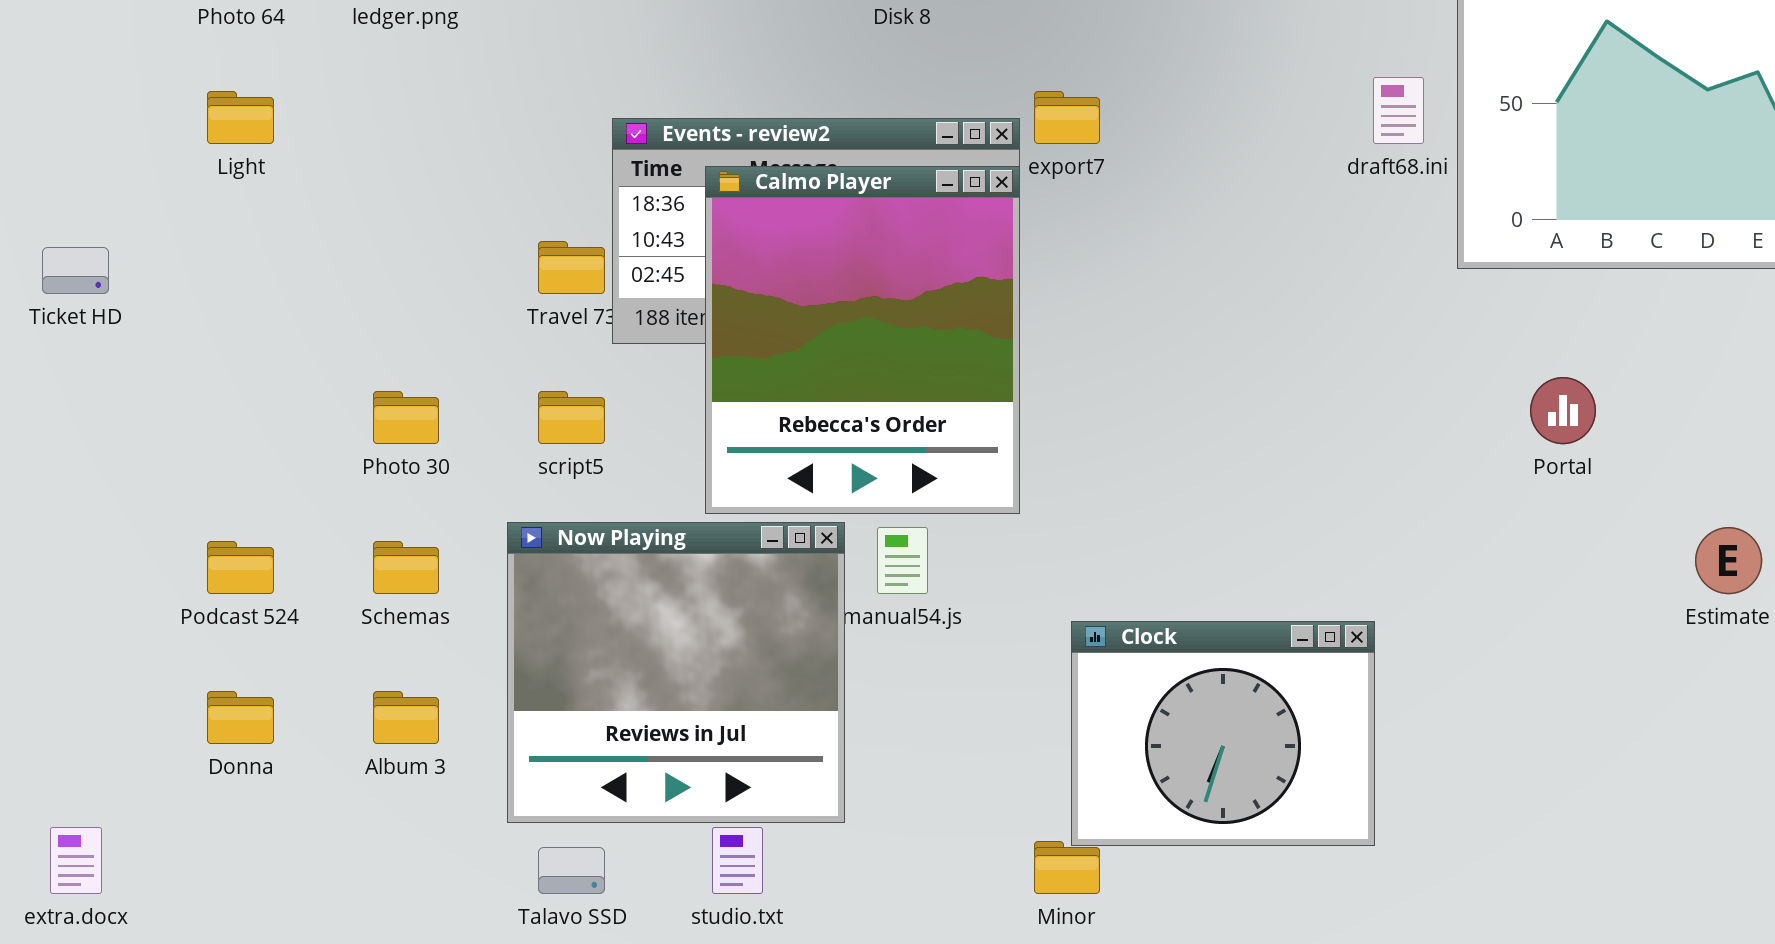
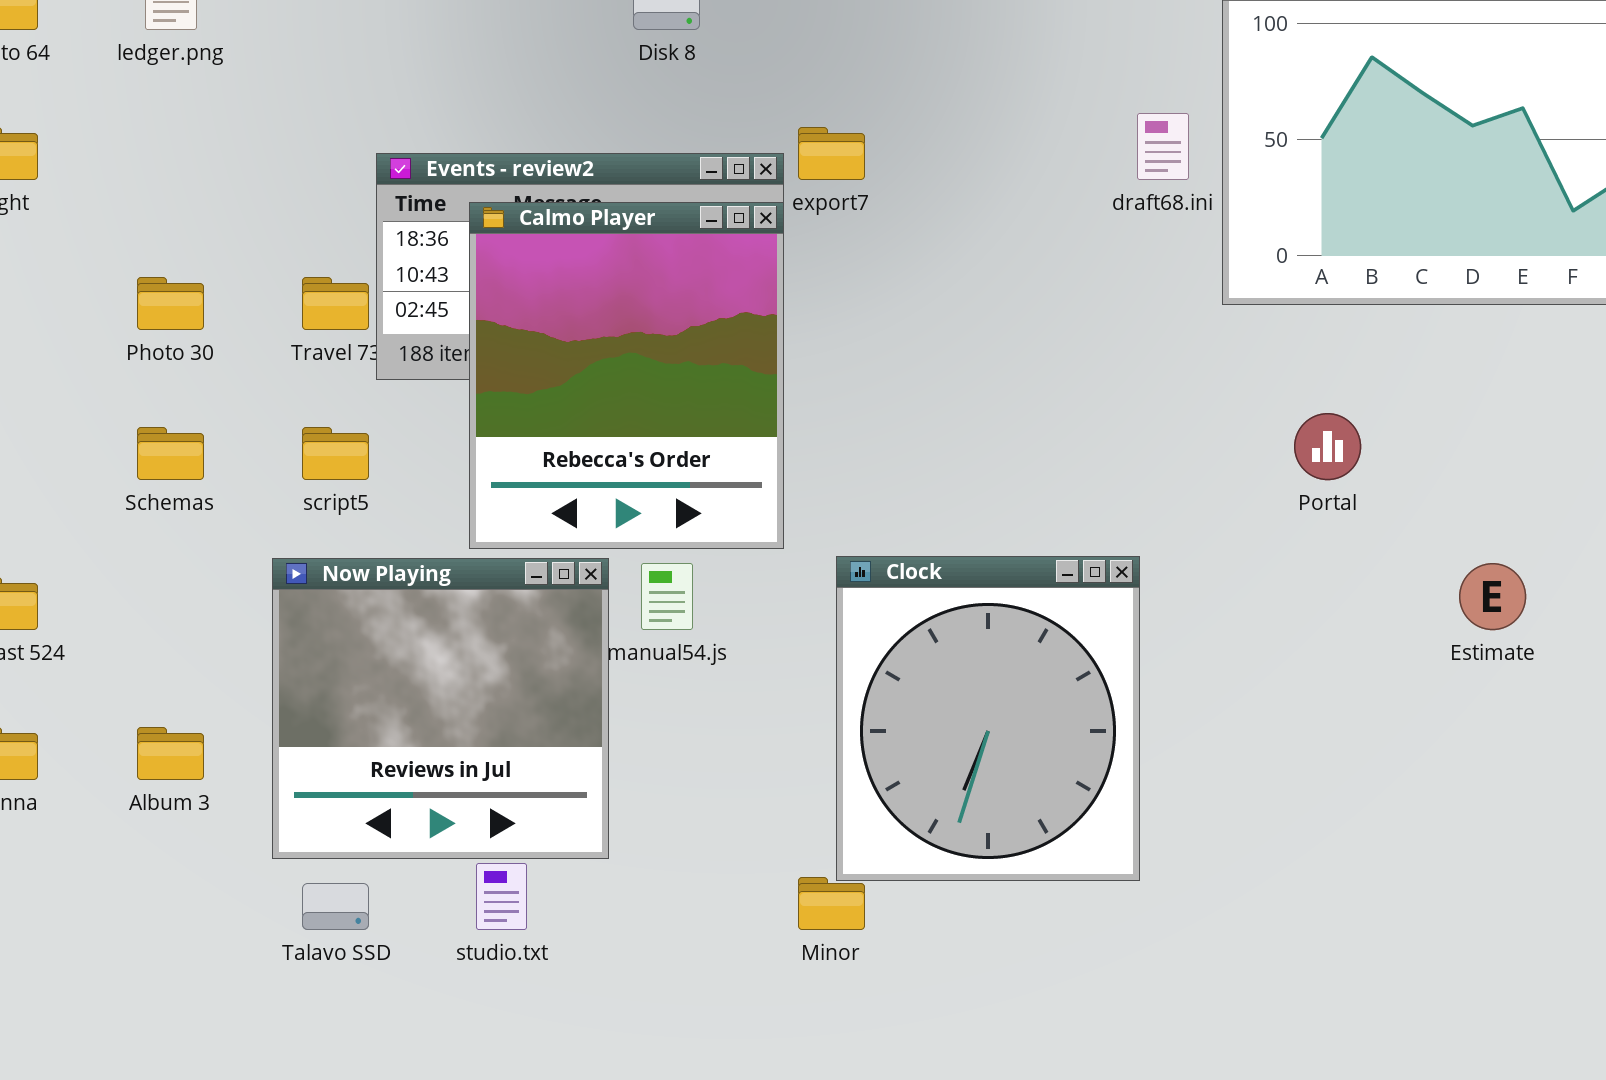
Photo 30: [373,391,439,444] -> [137,277,204,330], moved
Schemas: [373,541,439,594] -> [137,427,204,480], moved
Clock: [1071,621,1375,846] -> [836,556,1140,881], resized

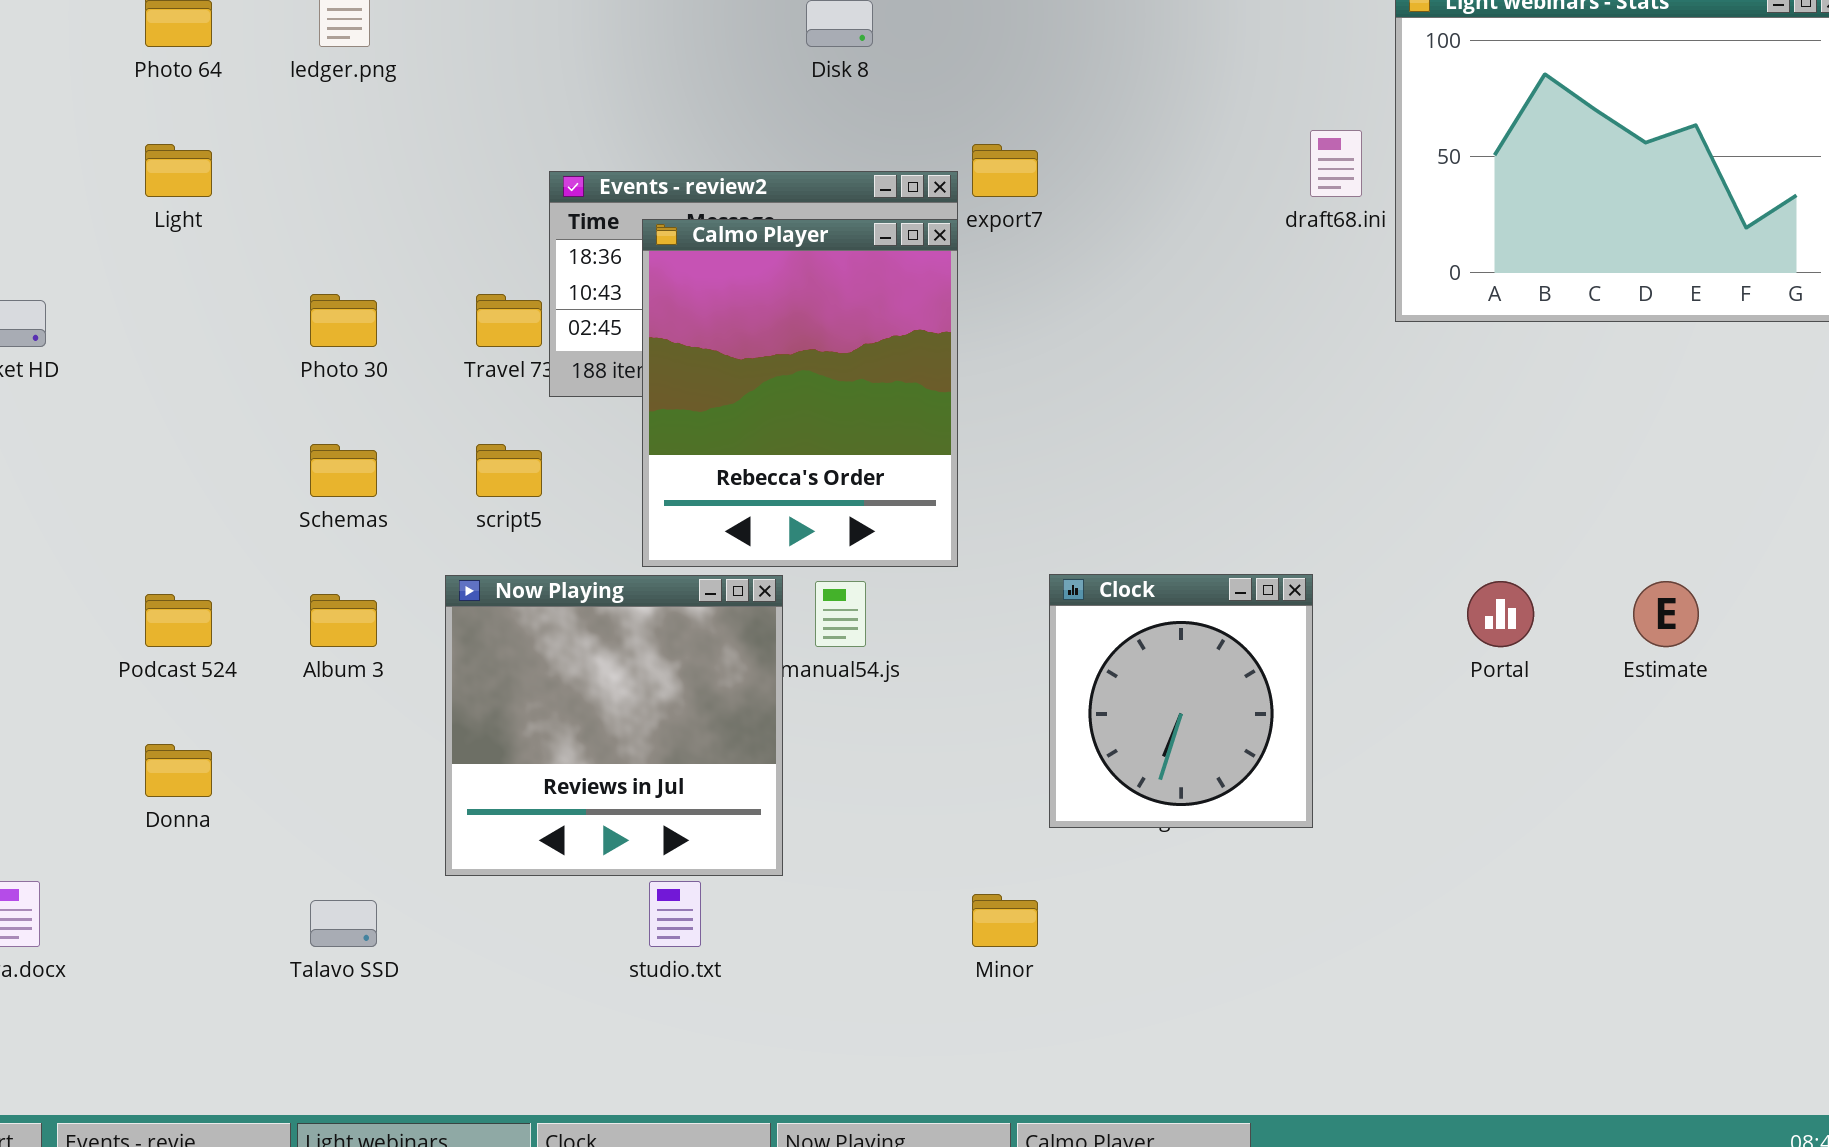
Portal: [1294,413,1361,480] -> [1467,581,1534,647], moved
Clock: [836,556,1140,881] -> [1049,574,1313,828], resized
Album 3: [137,727,204,780] -> [310,594,377,647], moved
Talavo SSD: [302,883,369,930] -> [310,900,377,947], moved

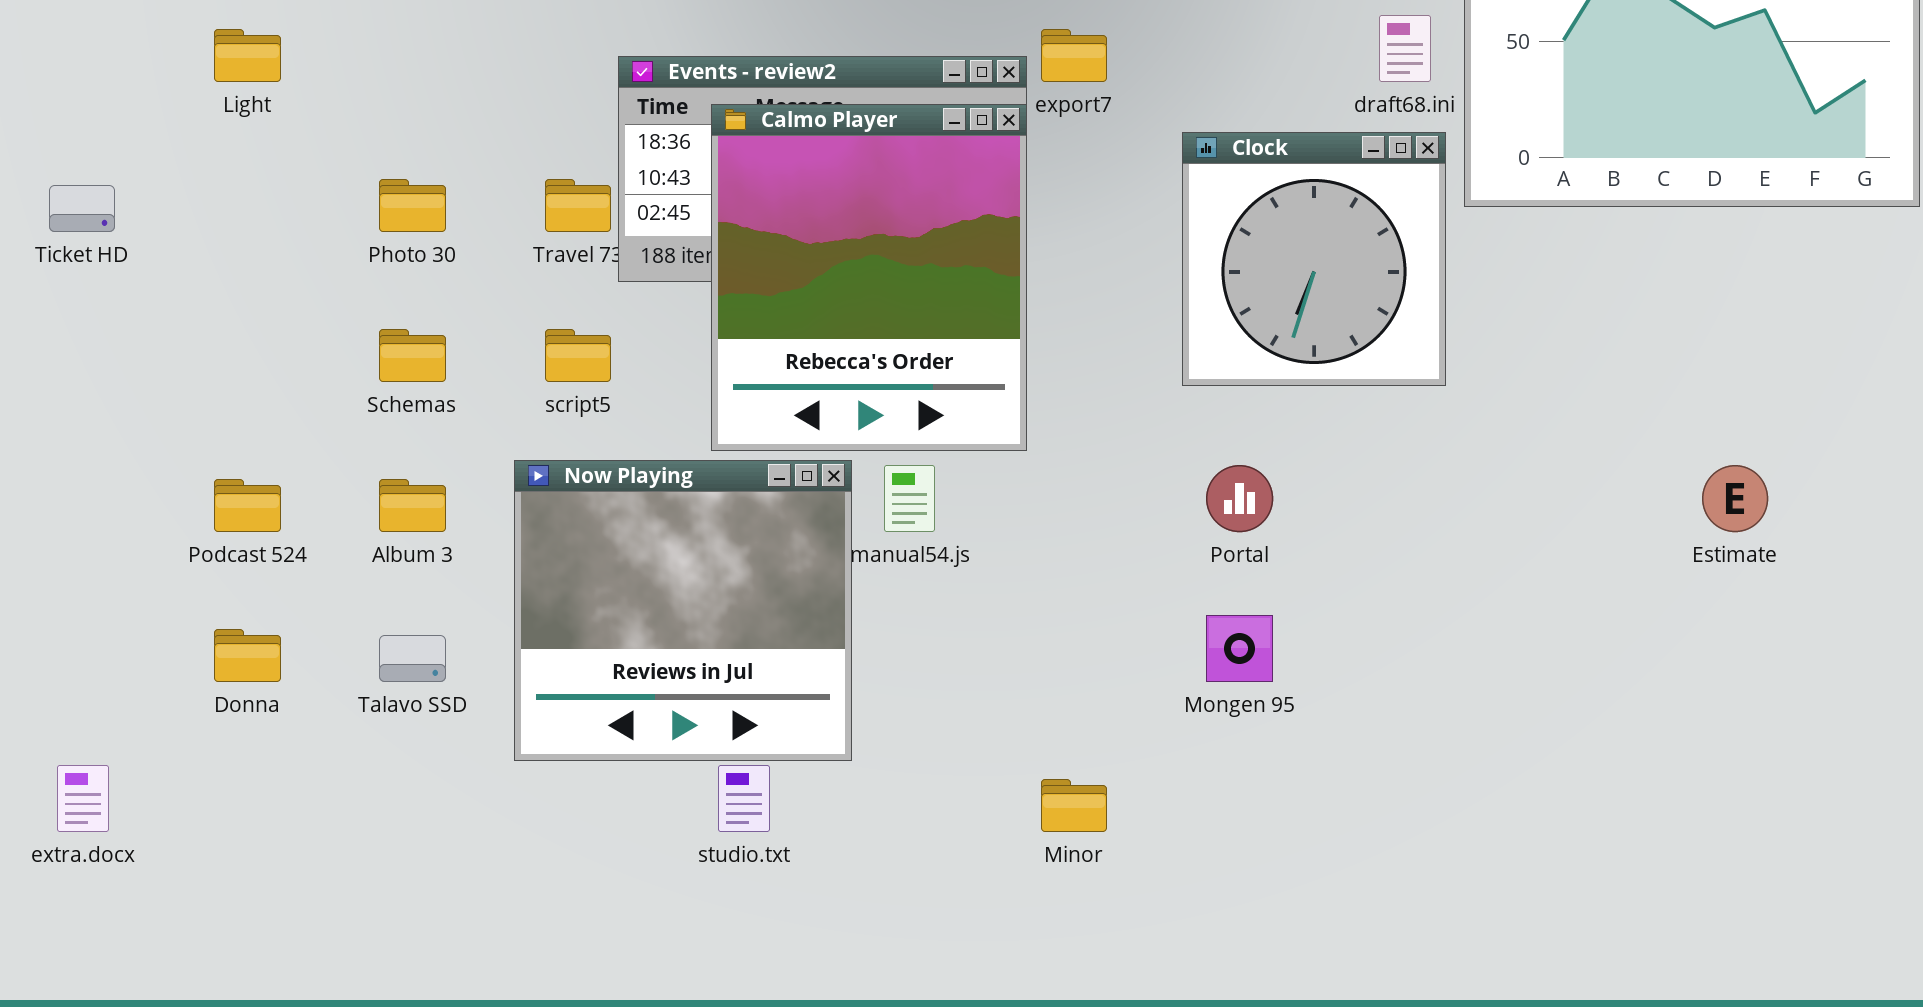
Clock: [1049,574,1313,828] -> [1182,132,1446,386], moved
Portal: [1467,581,1534,647] -> [1206,465,1273,532], moved
Talavo SSD: [310,900,377,947] -> [379,635,446,682], moved

